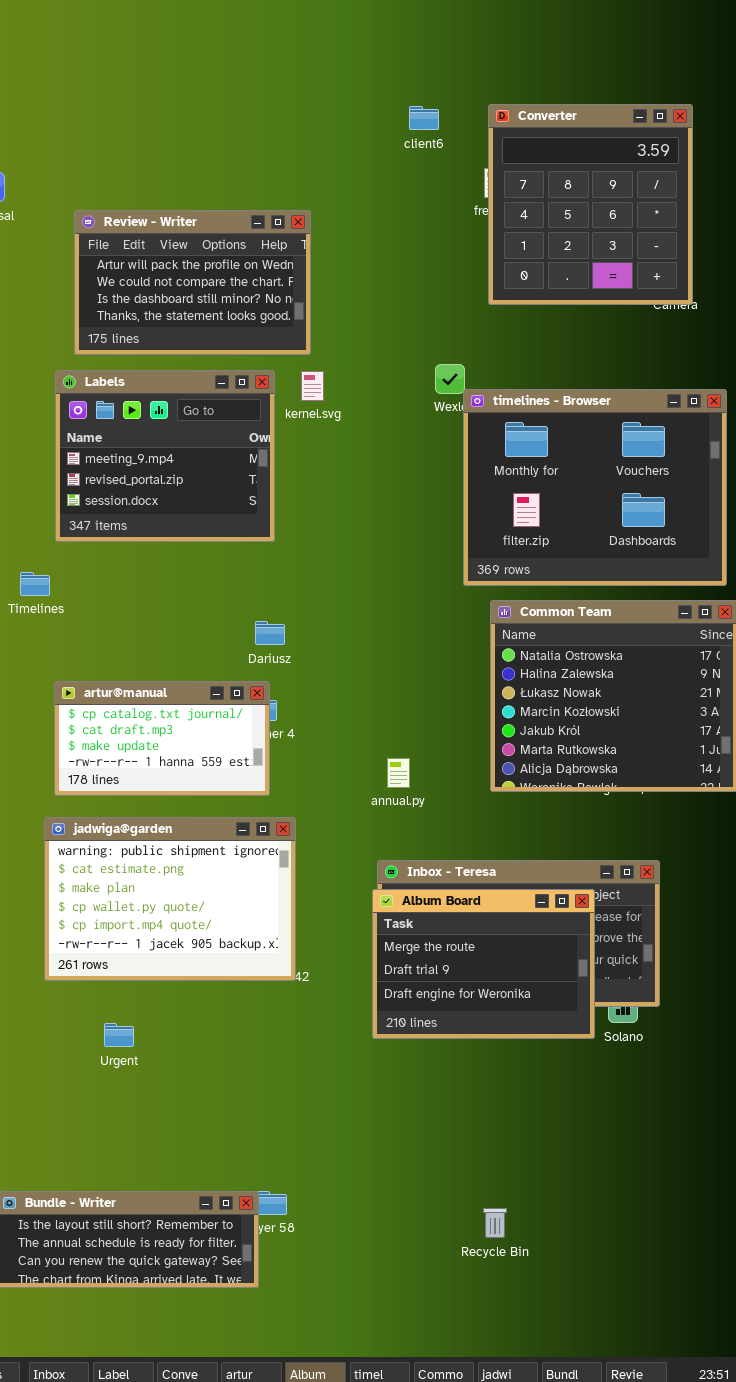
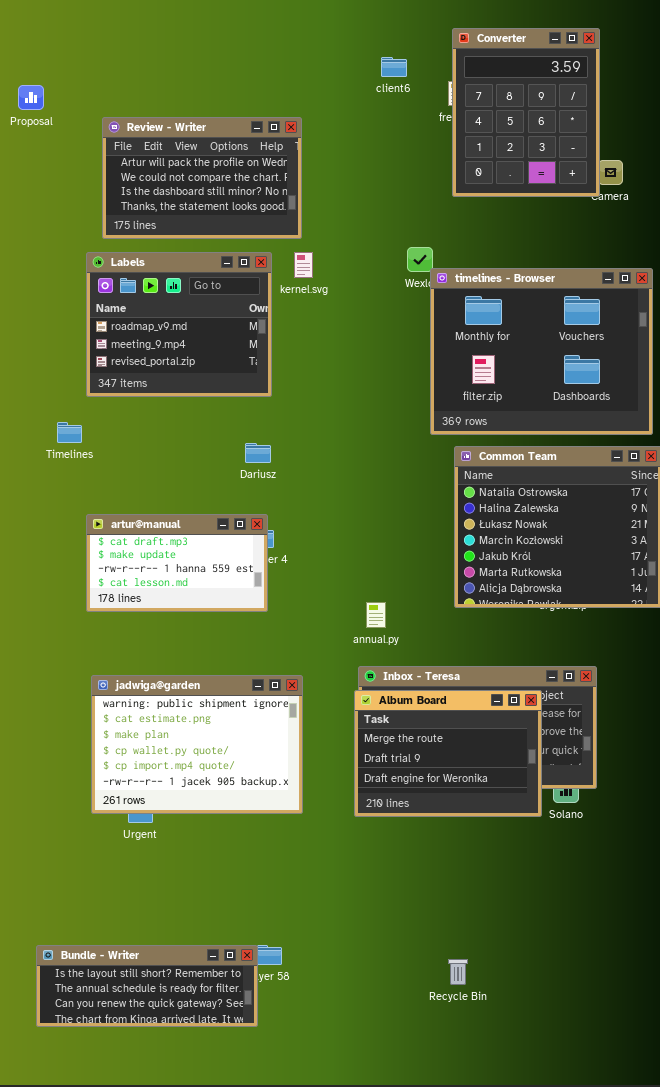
Converter: [488,104,693,305] -> [452,28,600,197], resized
client6: [409,106,439,130] -> [381,57,407,77], moved
Labels: [55,370,275,542] -> [86,252,272,397], scrolled up 1 row
Dariusz: [255,621,285,645] -> [245,443,271,463], moved
artur@manual: [54,681,270,796] -> [86,514,268,612], scrolled down 1 row
annual.py: [387,758,410,788] -> [366,602,386,628], moved
jadwiga@garden: [44,817,296,981] -> [91,675,303,814], moved

